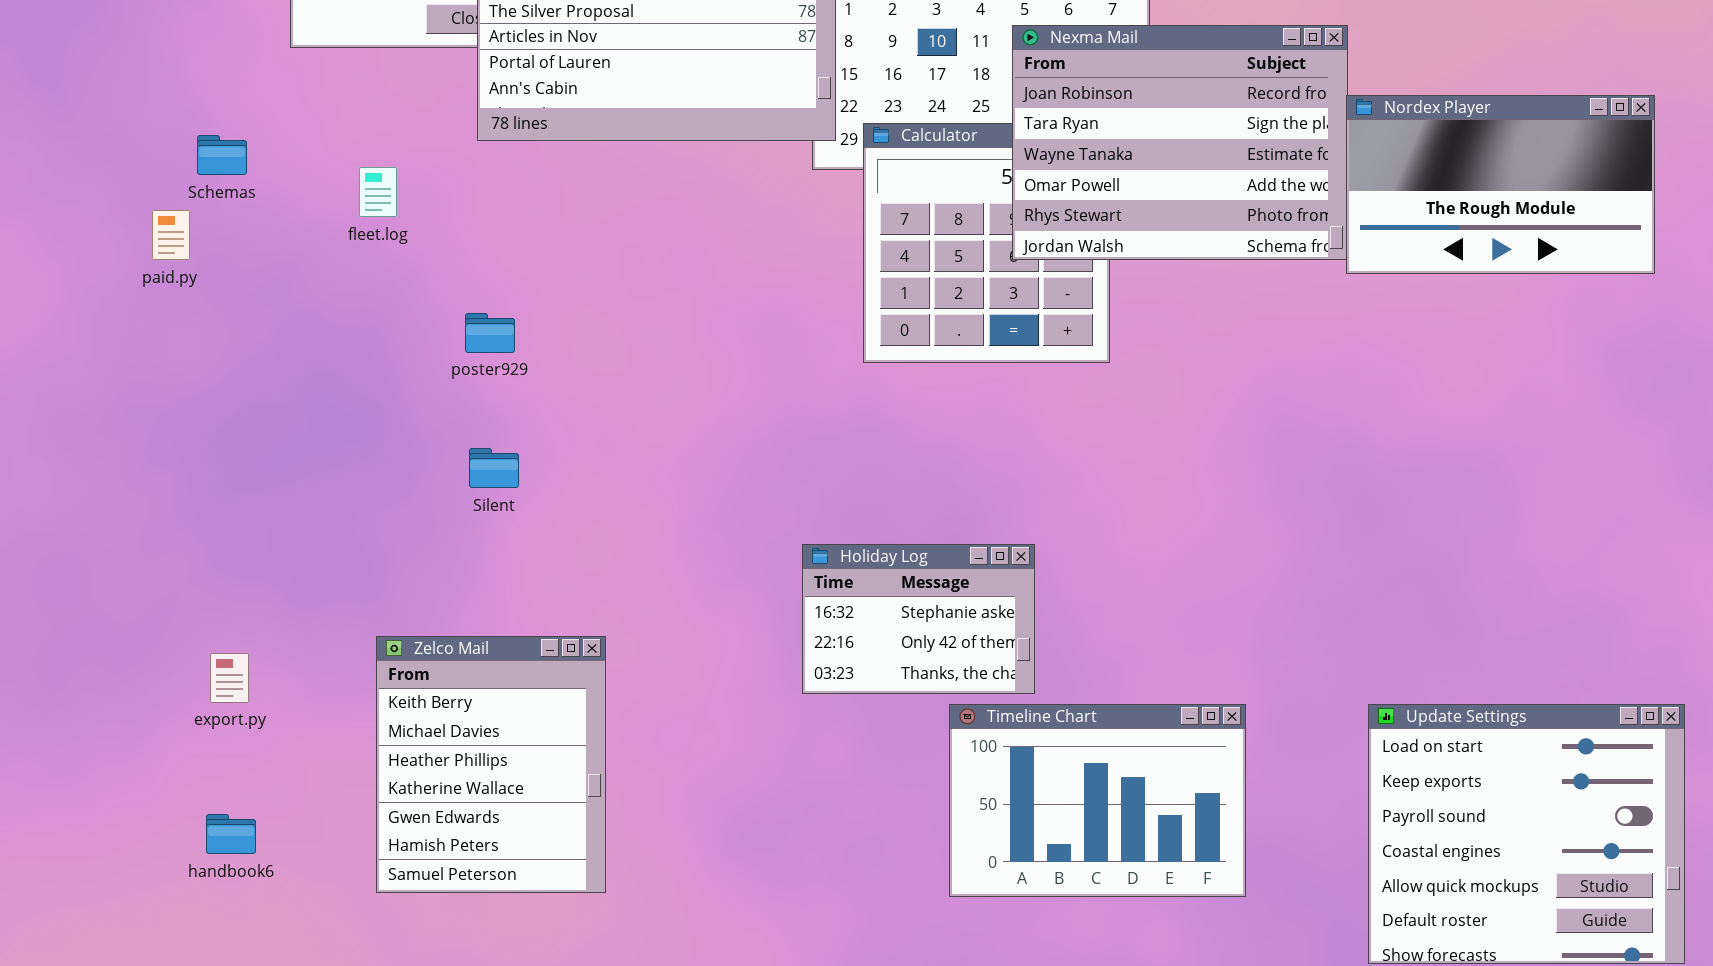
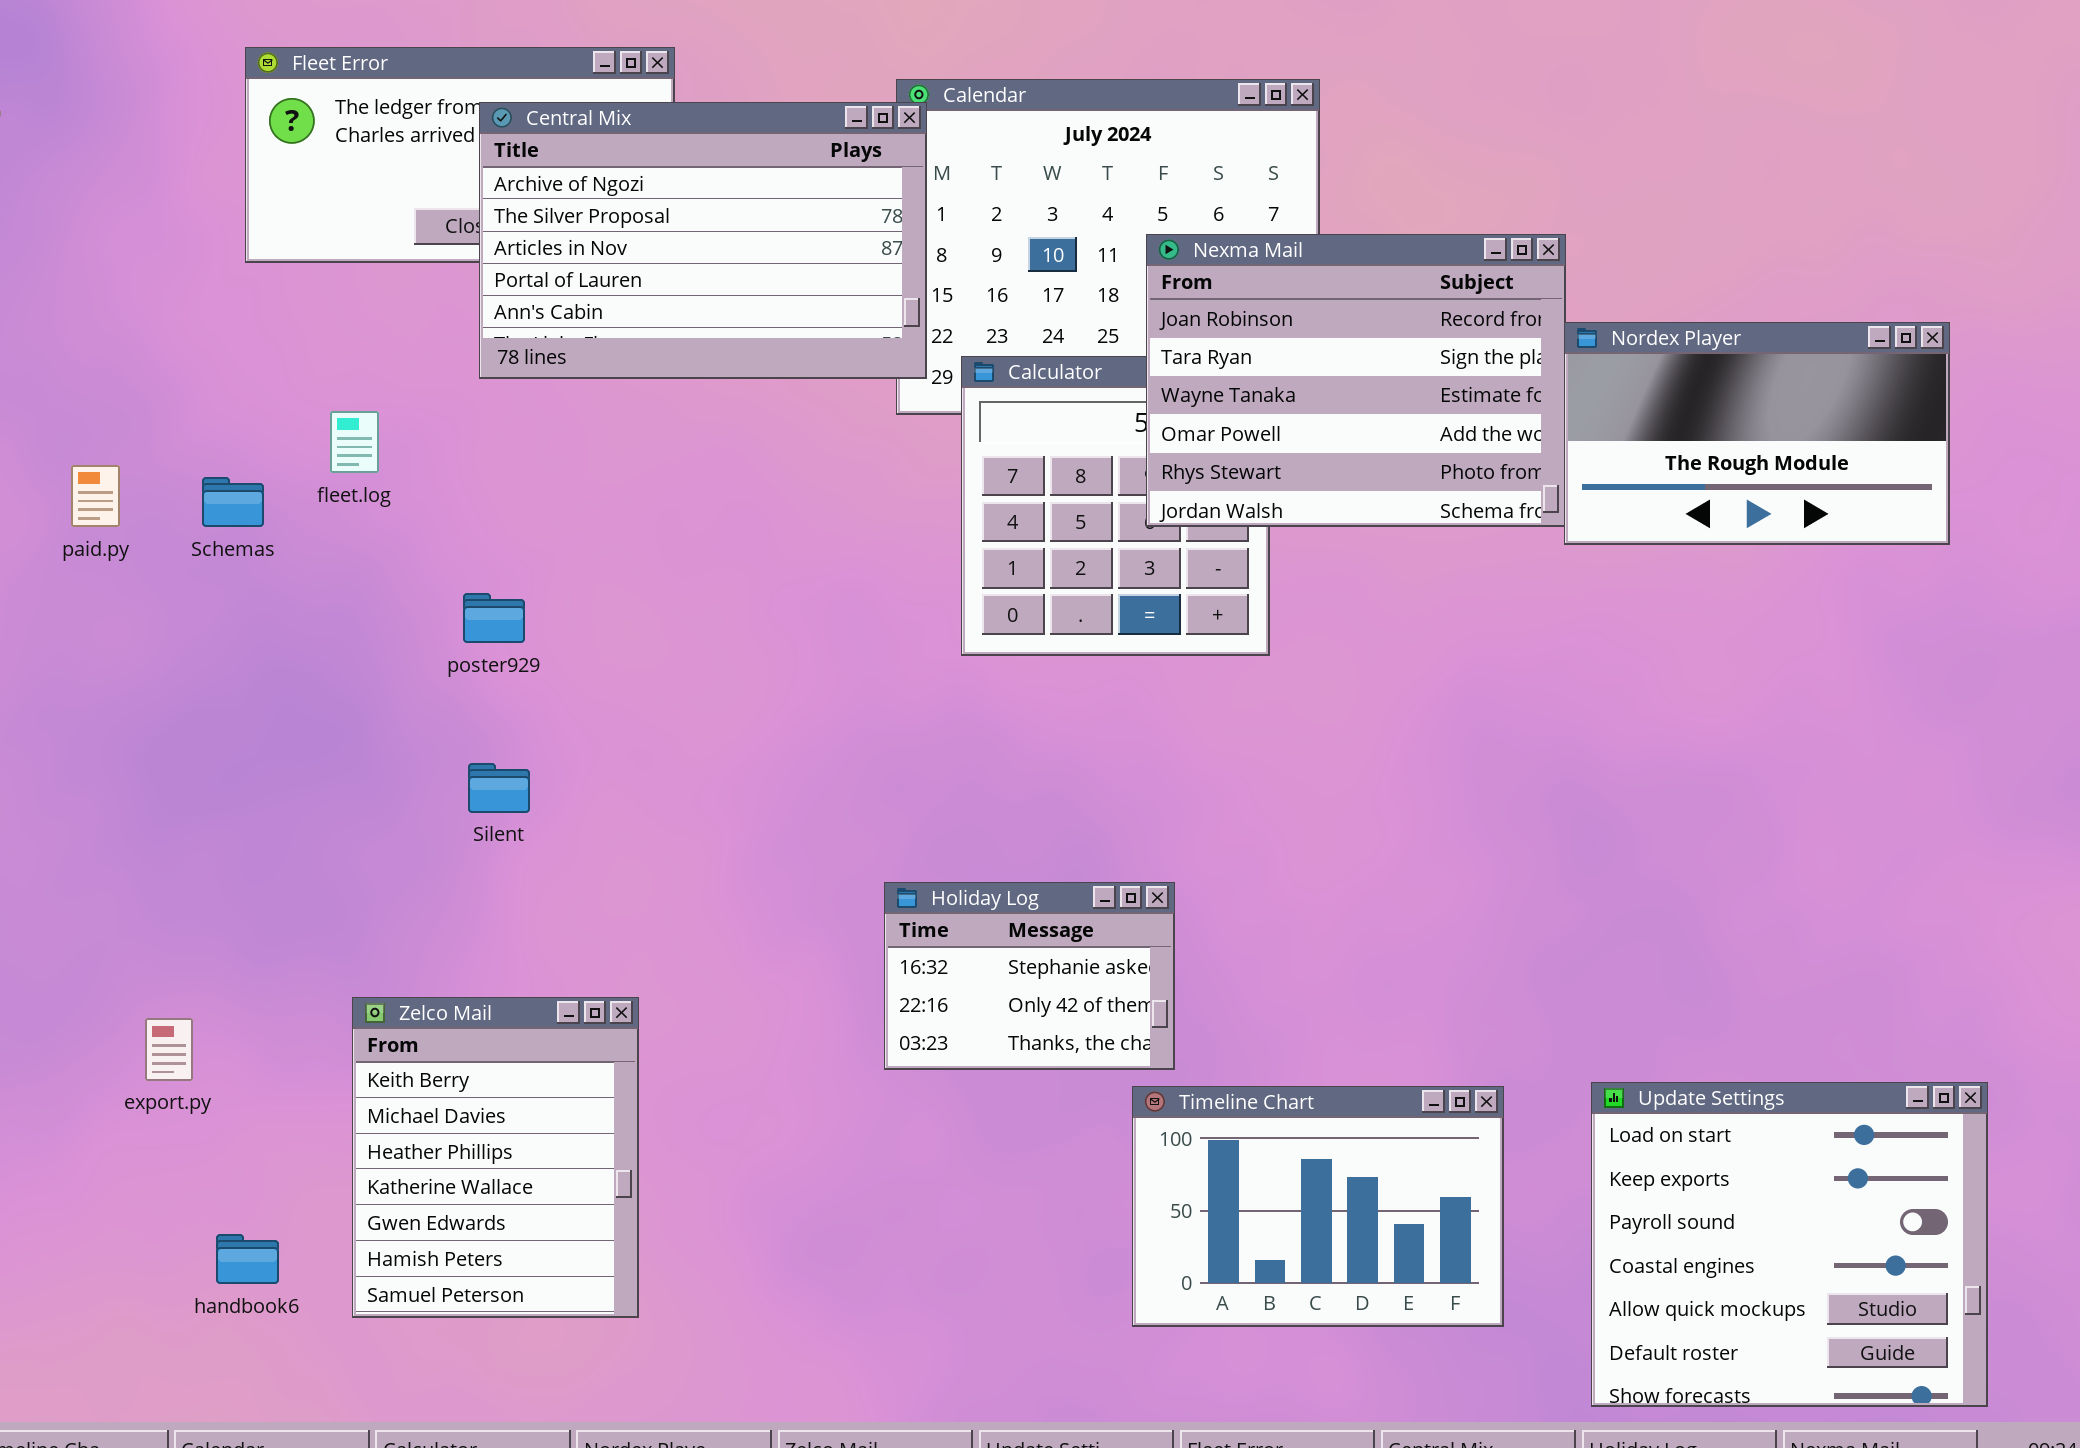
Schemas: [197,135,247,175] -> [202,477,264,527], moved
Timeline Chart: [949,704,1246,897] -> [1132,1086,1504,1327], moved
handbook6: [206,814,256,854] -> [216,1234,279,1284], moved

